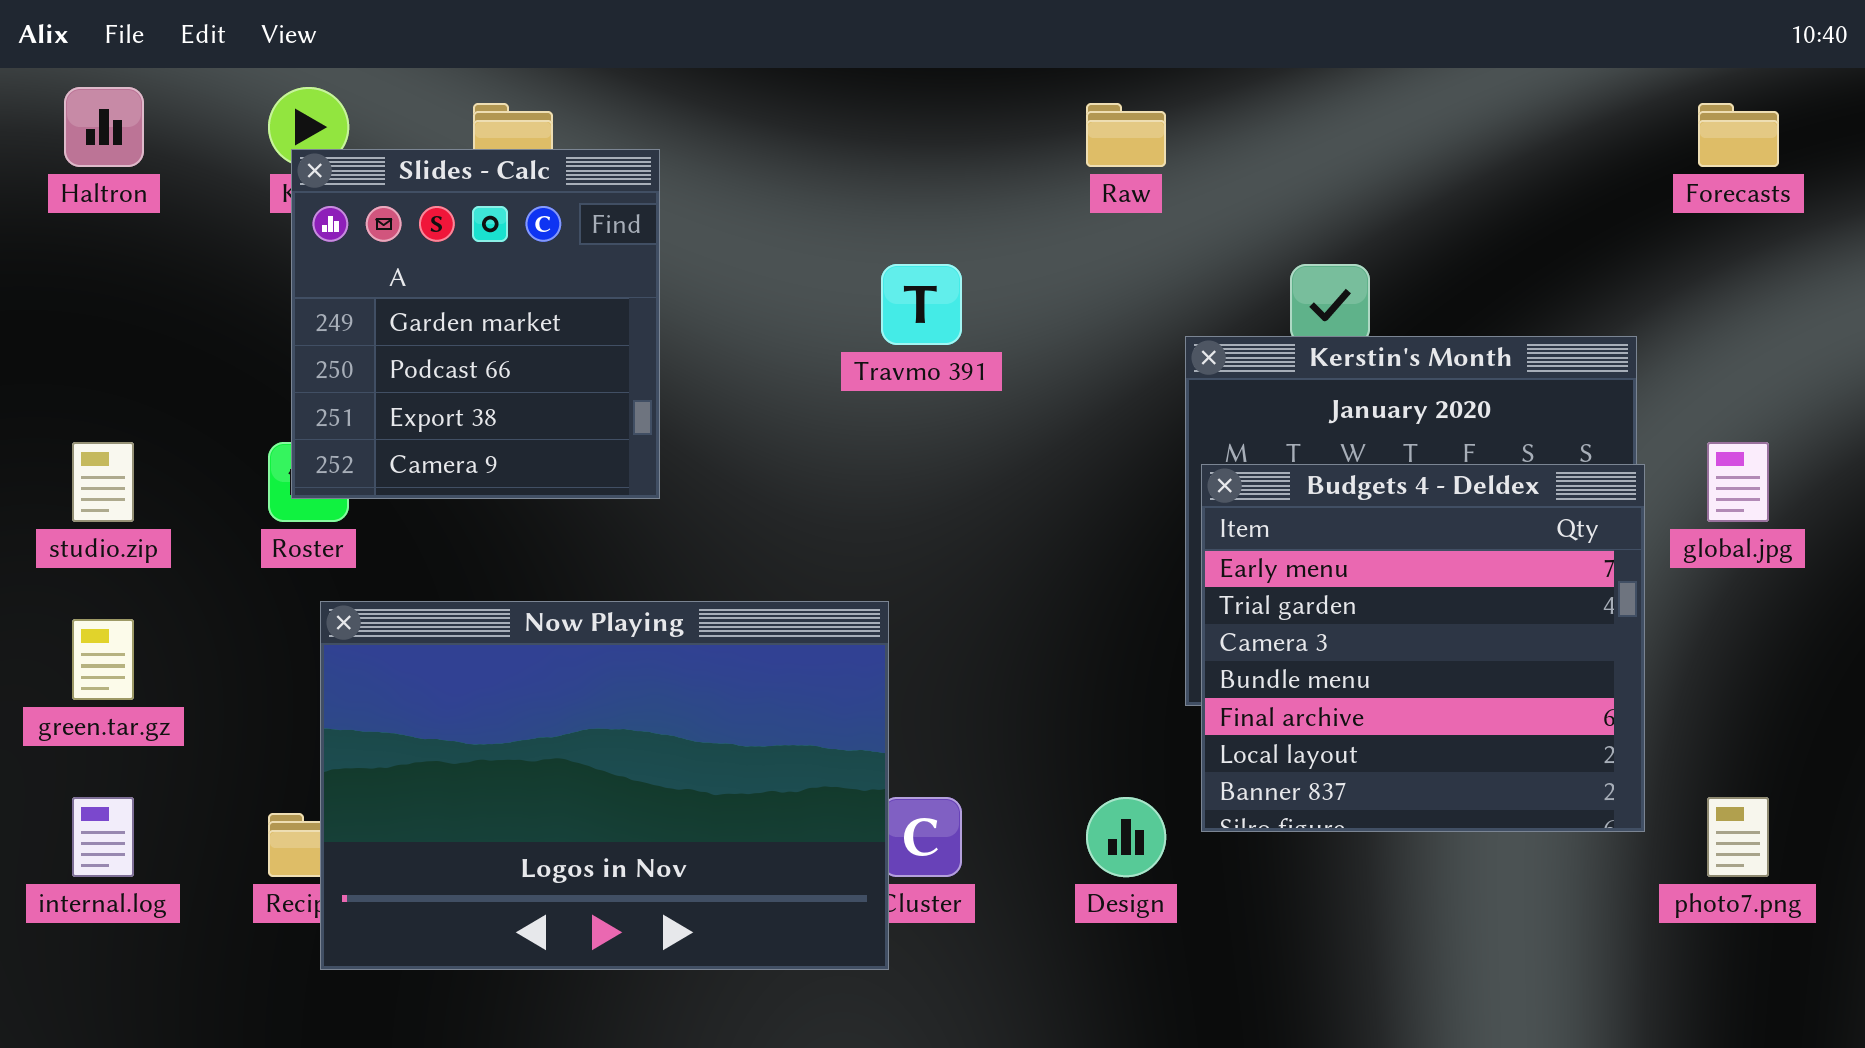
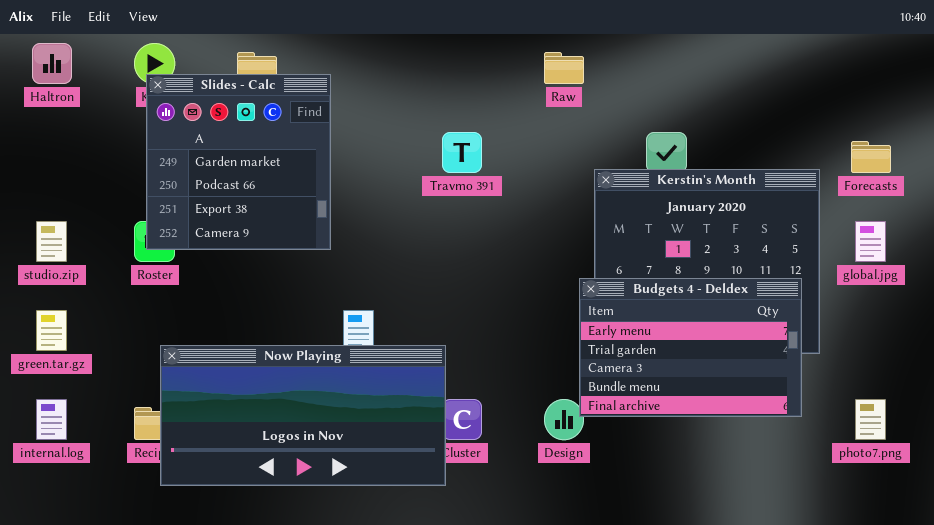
Forecasts: [1698,103,1779,167] -> [851,141,891,173], moved
Budgets 4 - Deldex: [1201,464,1645,832] -> [579,278,802,417], moved, resized
Now Playing: [320,601,889,970] -> [160,345,446,486], resized

